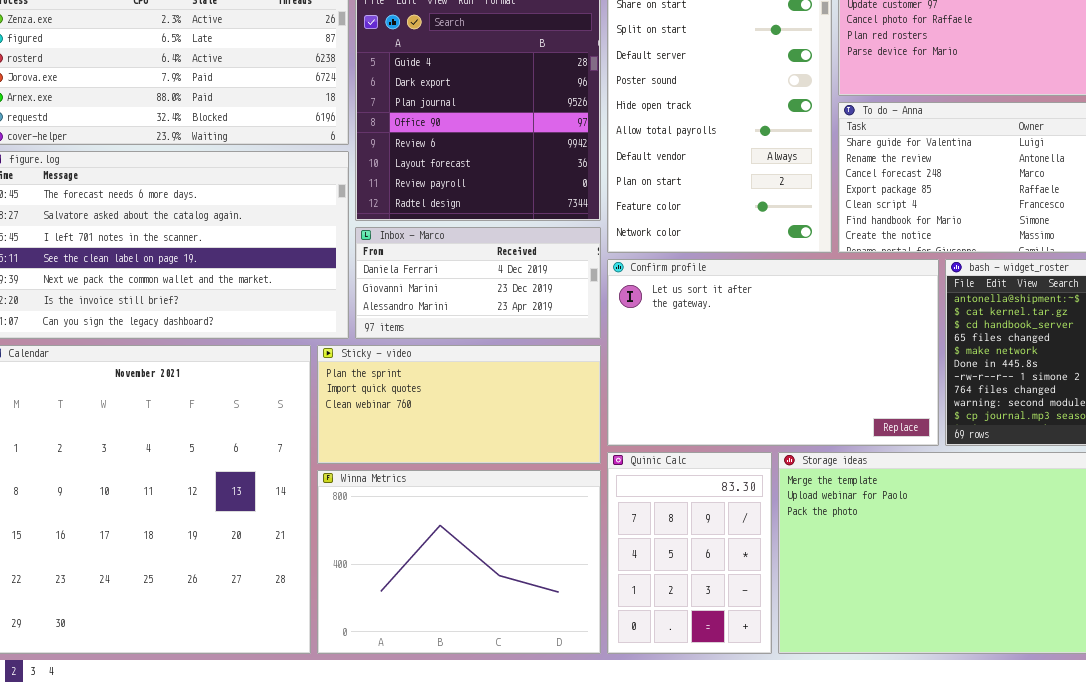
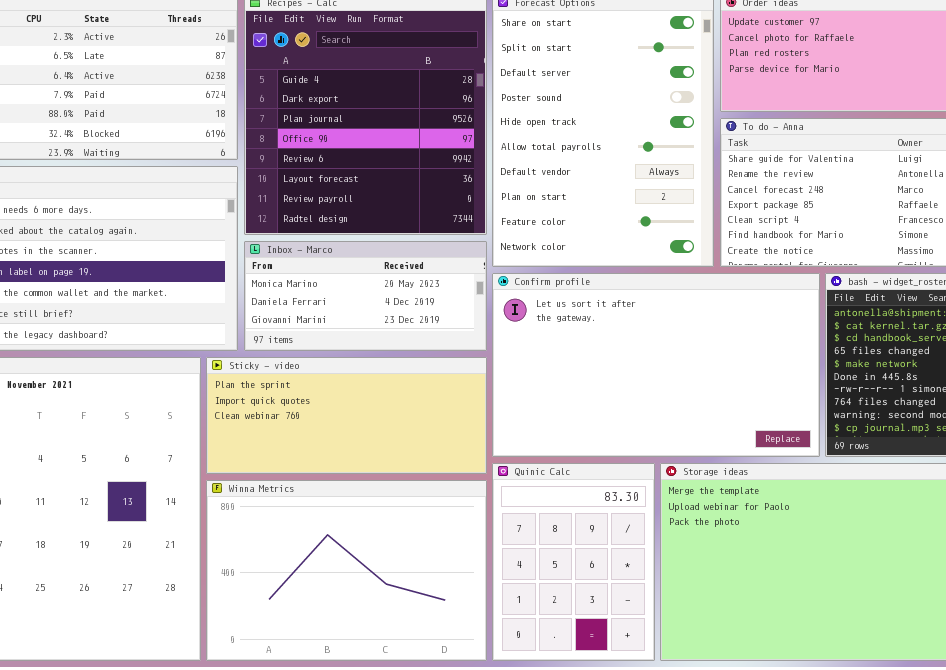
Inbox - Marco: [355,227,601,339] -> [244,241,487,351], scrolled up 1 row

